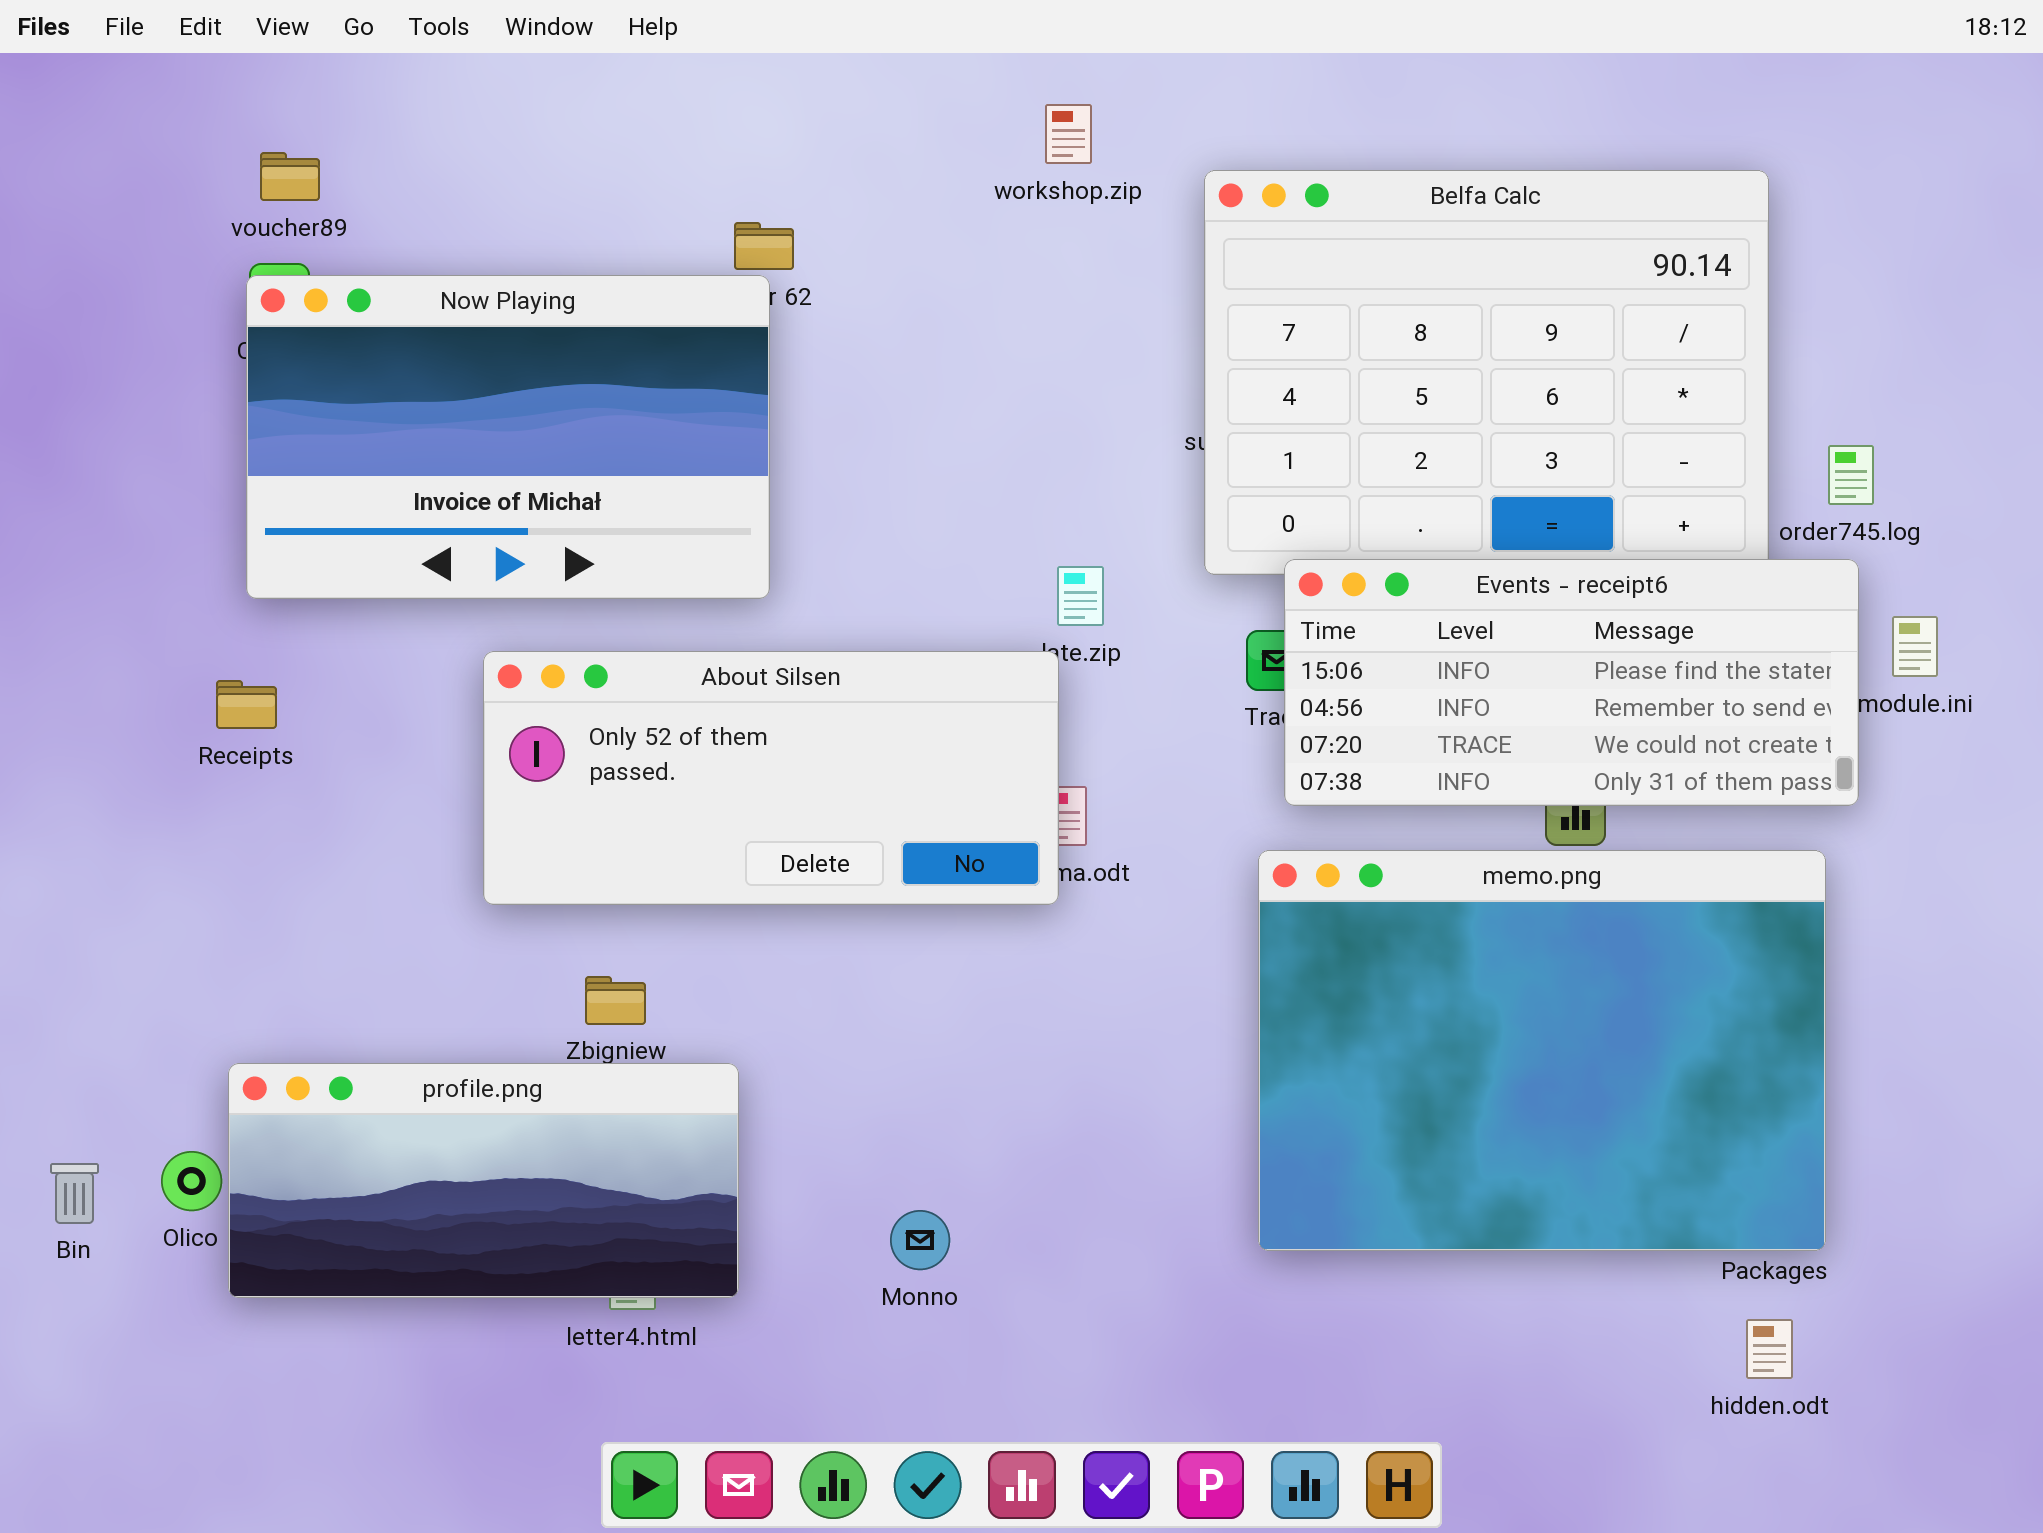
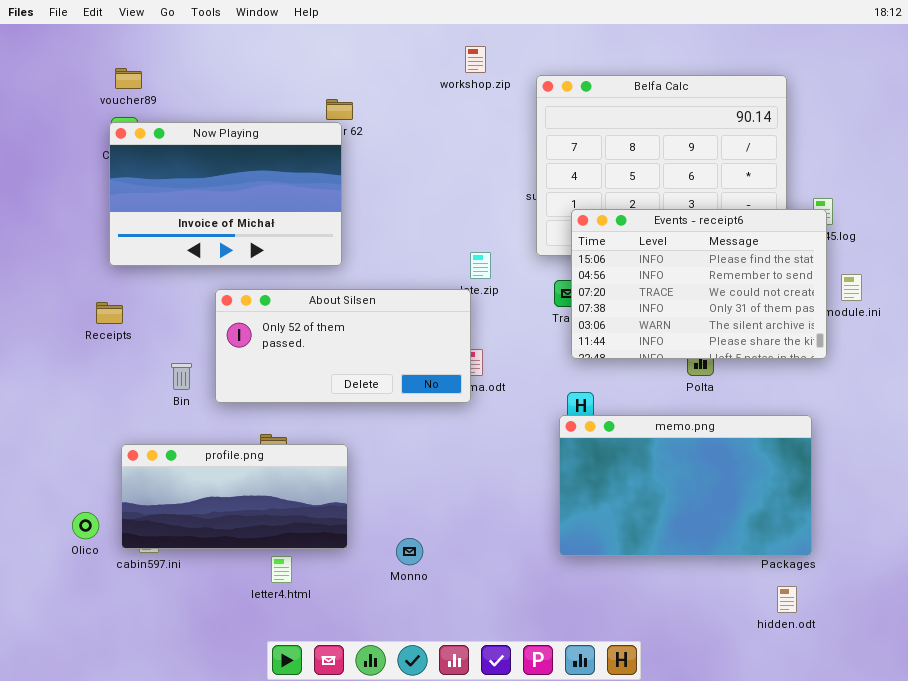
Events - receipt6: [1284,559,1859,806] -> [571,209,827,359], resized
memo.png: [1258,850,1826,1251] -> [559,415,812,556], resized
profile.png: [228,1063,739,1298] -> [121,444,348,549], moved
Bin: [50,1163,99,1224] -> [171,363,192,390], moved

